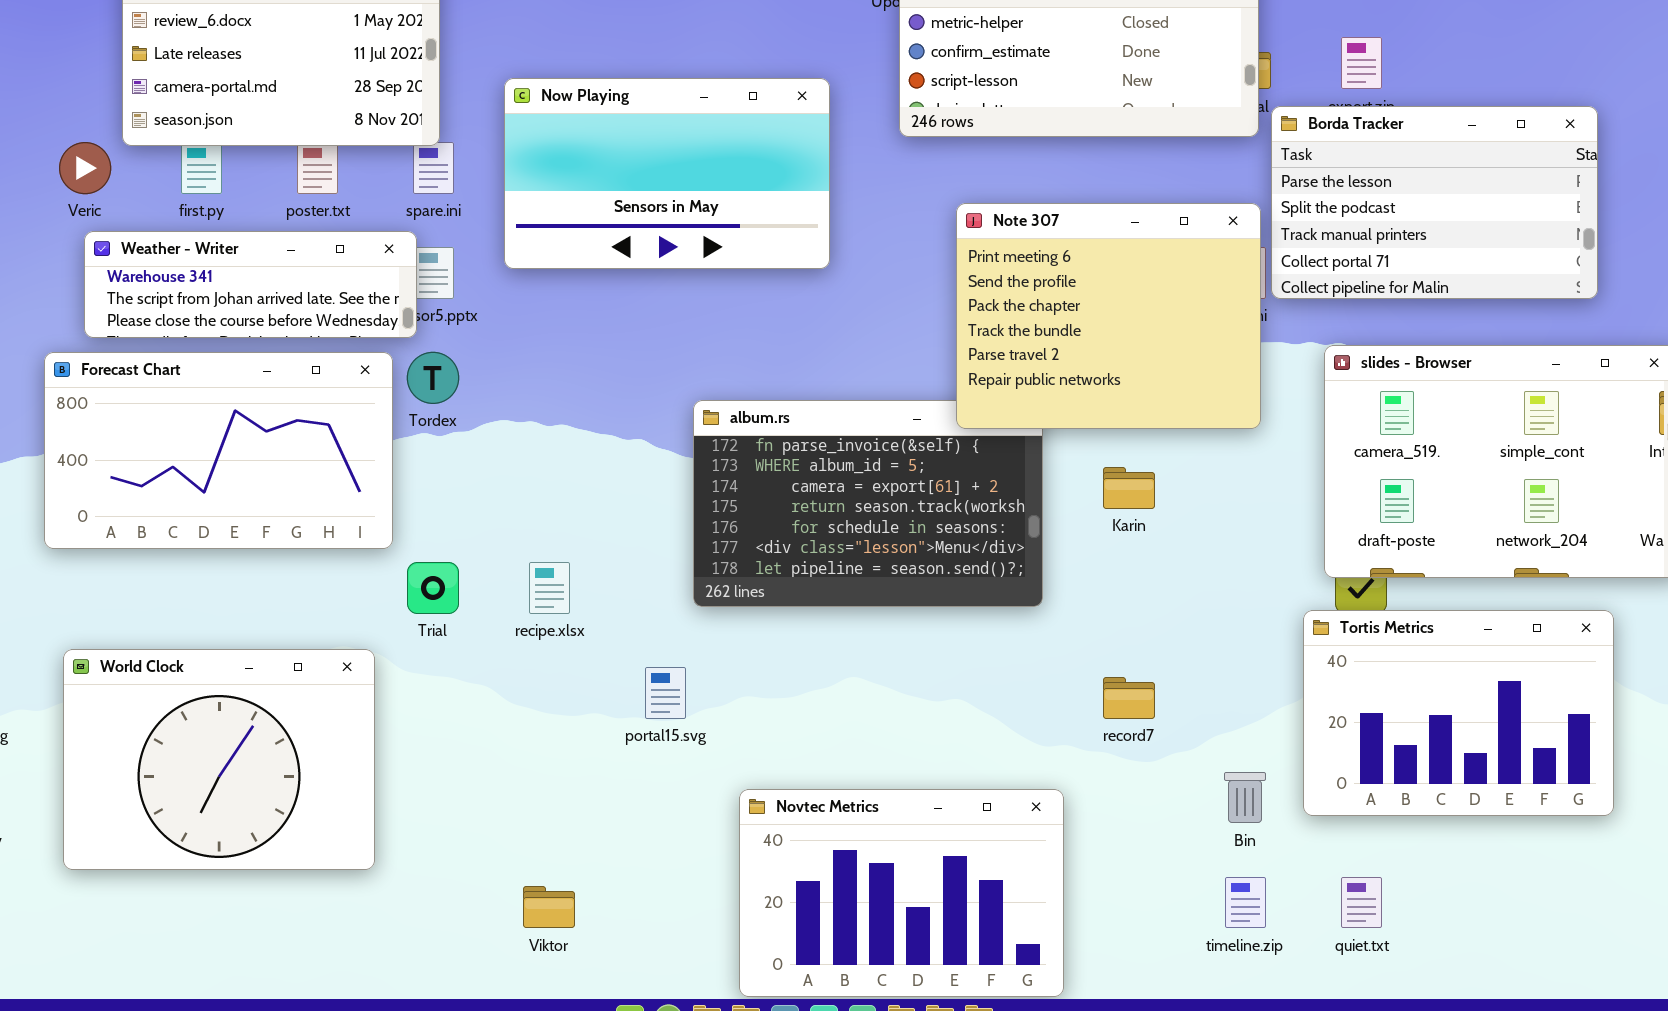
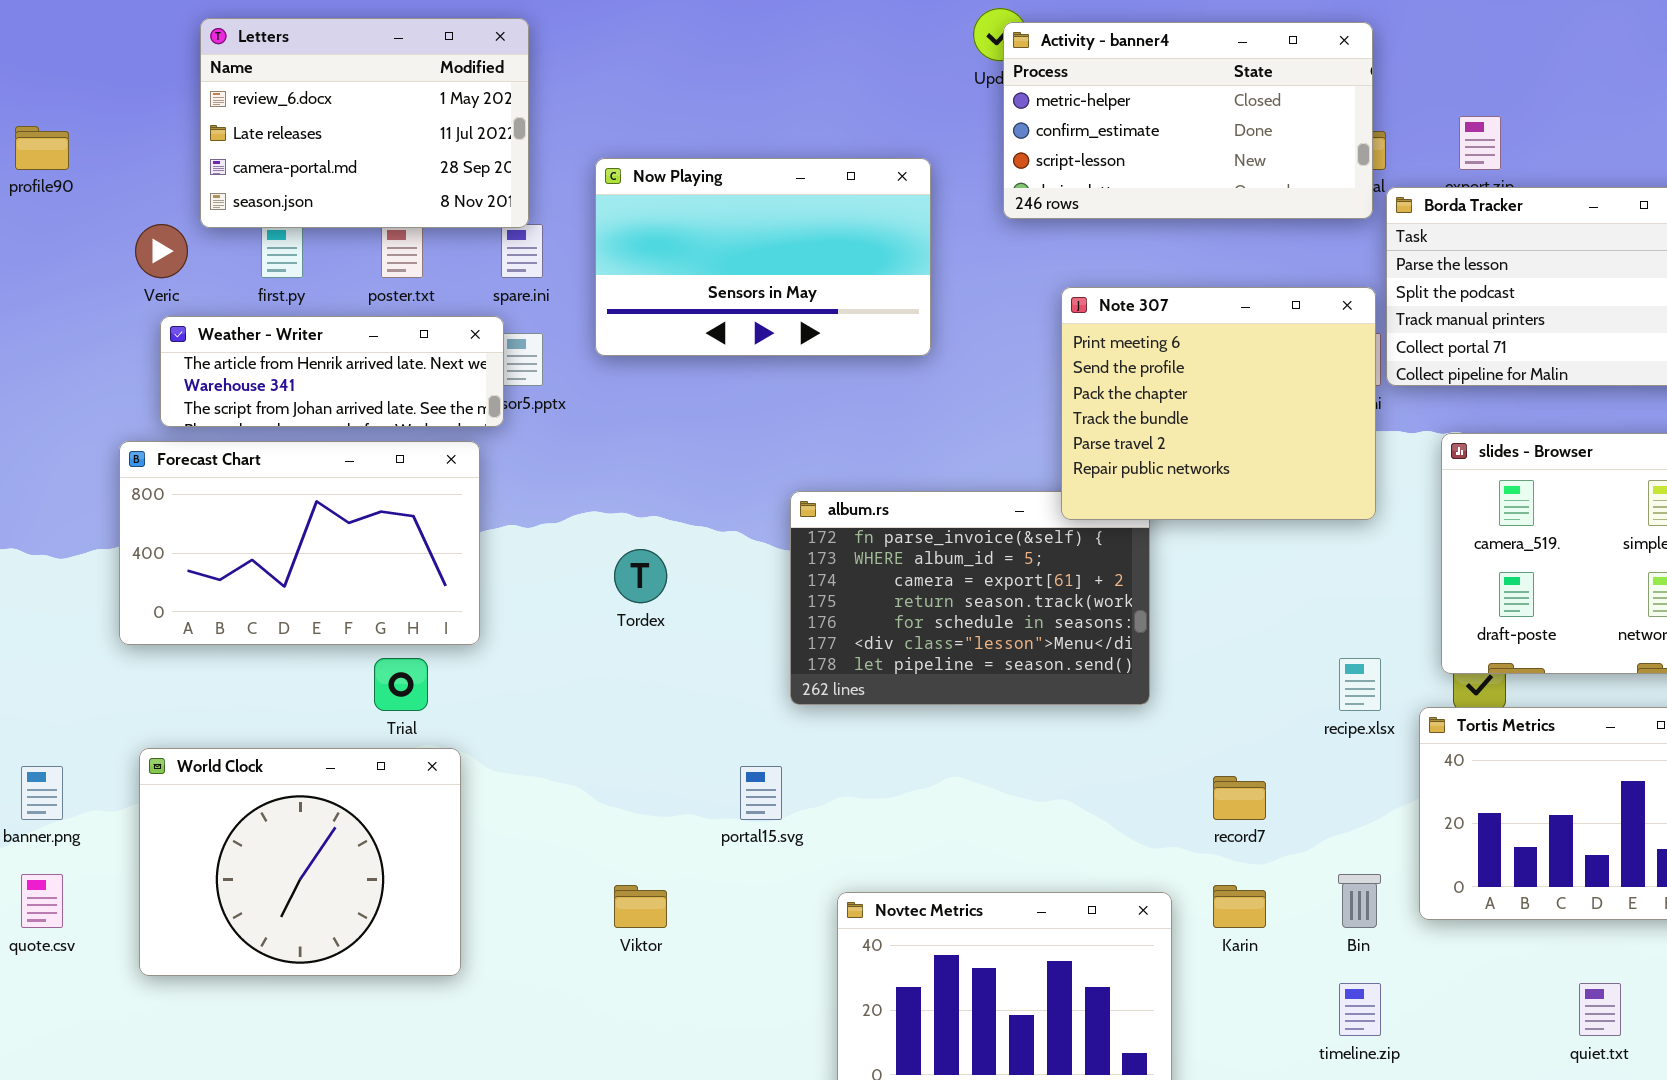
Weather - Writer: [84,231,417,338] -> [160,316,504,427], scrolled up 1 row
Tordex: [407,352,459,404] -> [614,549,667,603], moved
Karin: [1103,467,1155,509] -> [1213,885,1266,928], moved
Trial: [407,562,459,614] -> [374,658,428,711], moved
recipe.xlsx: [529,562,570,614] -> [1339,658,1381,711], moved
quiet.txt: [1341,877,1382,928] -> [1579,983,1621,1036], moved
Viktor: [523,886,575,928] -> [614,885,667,928], moved

